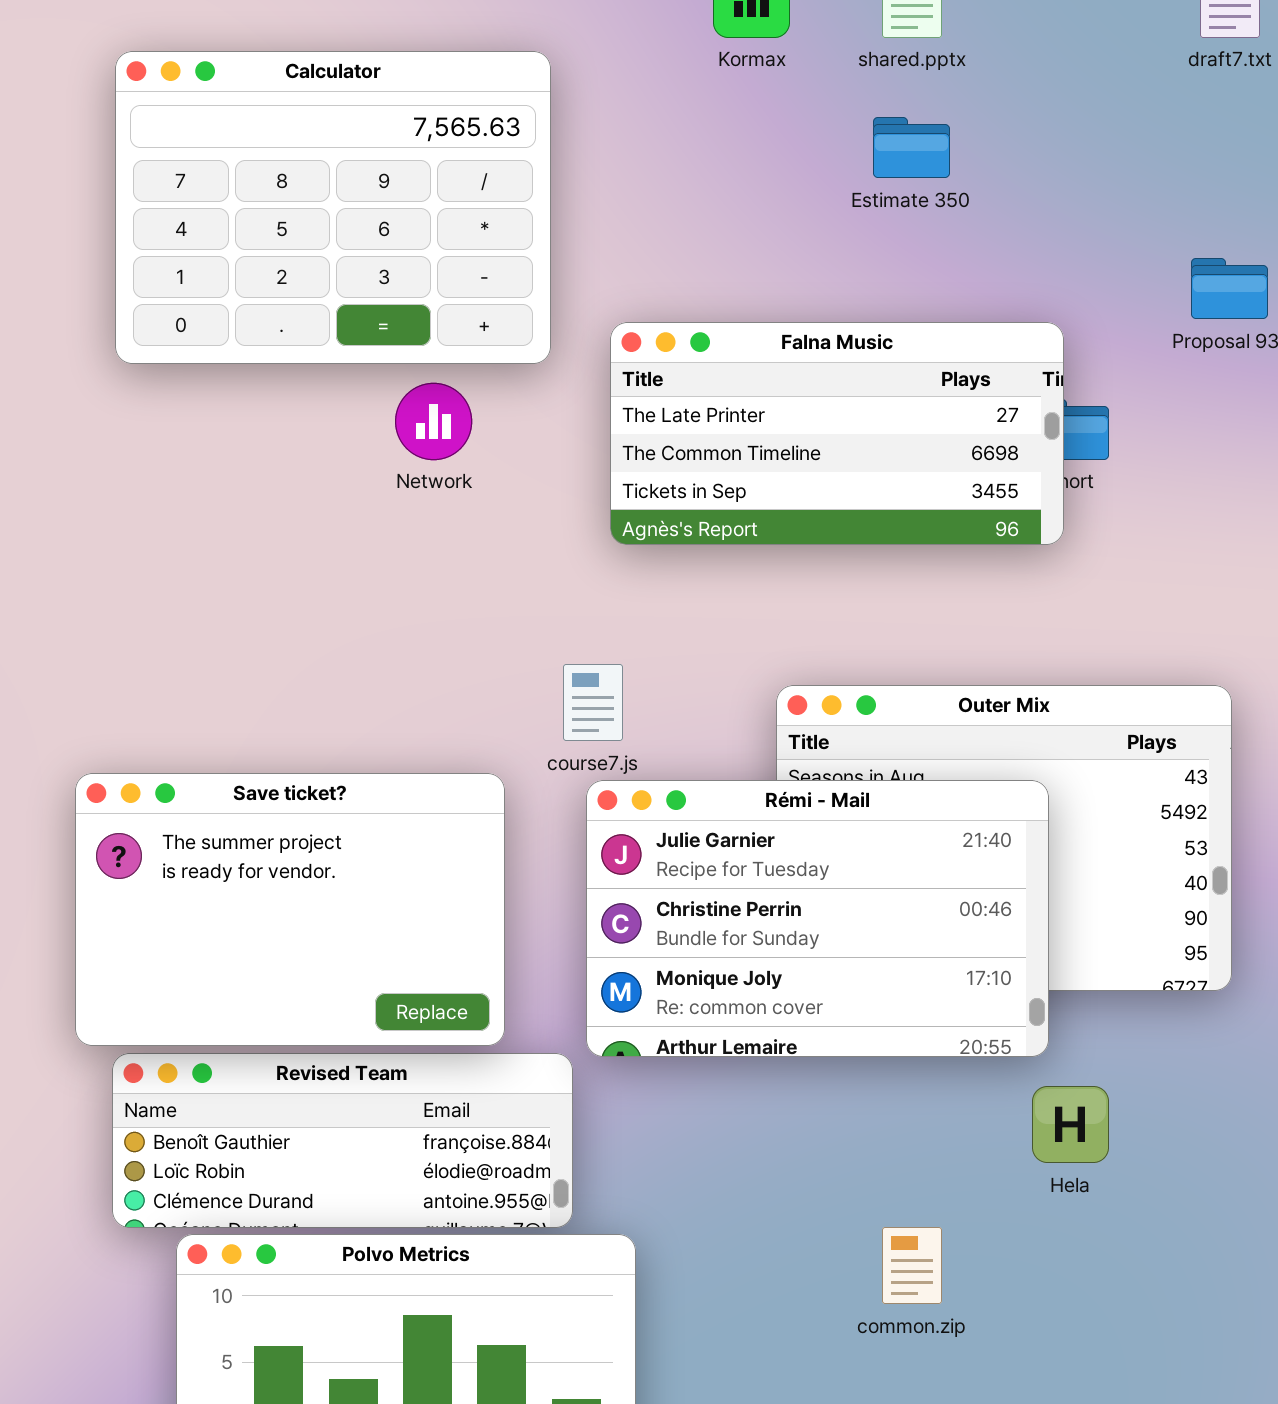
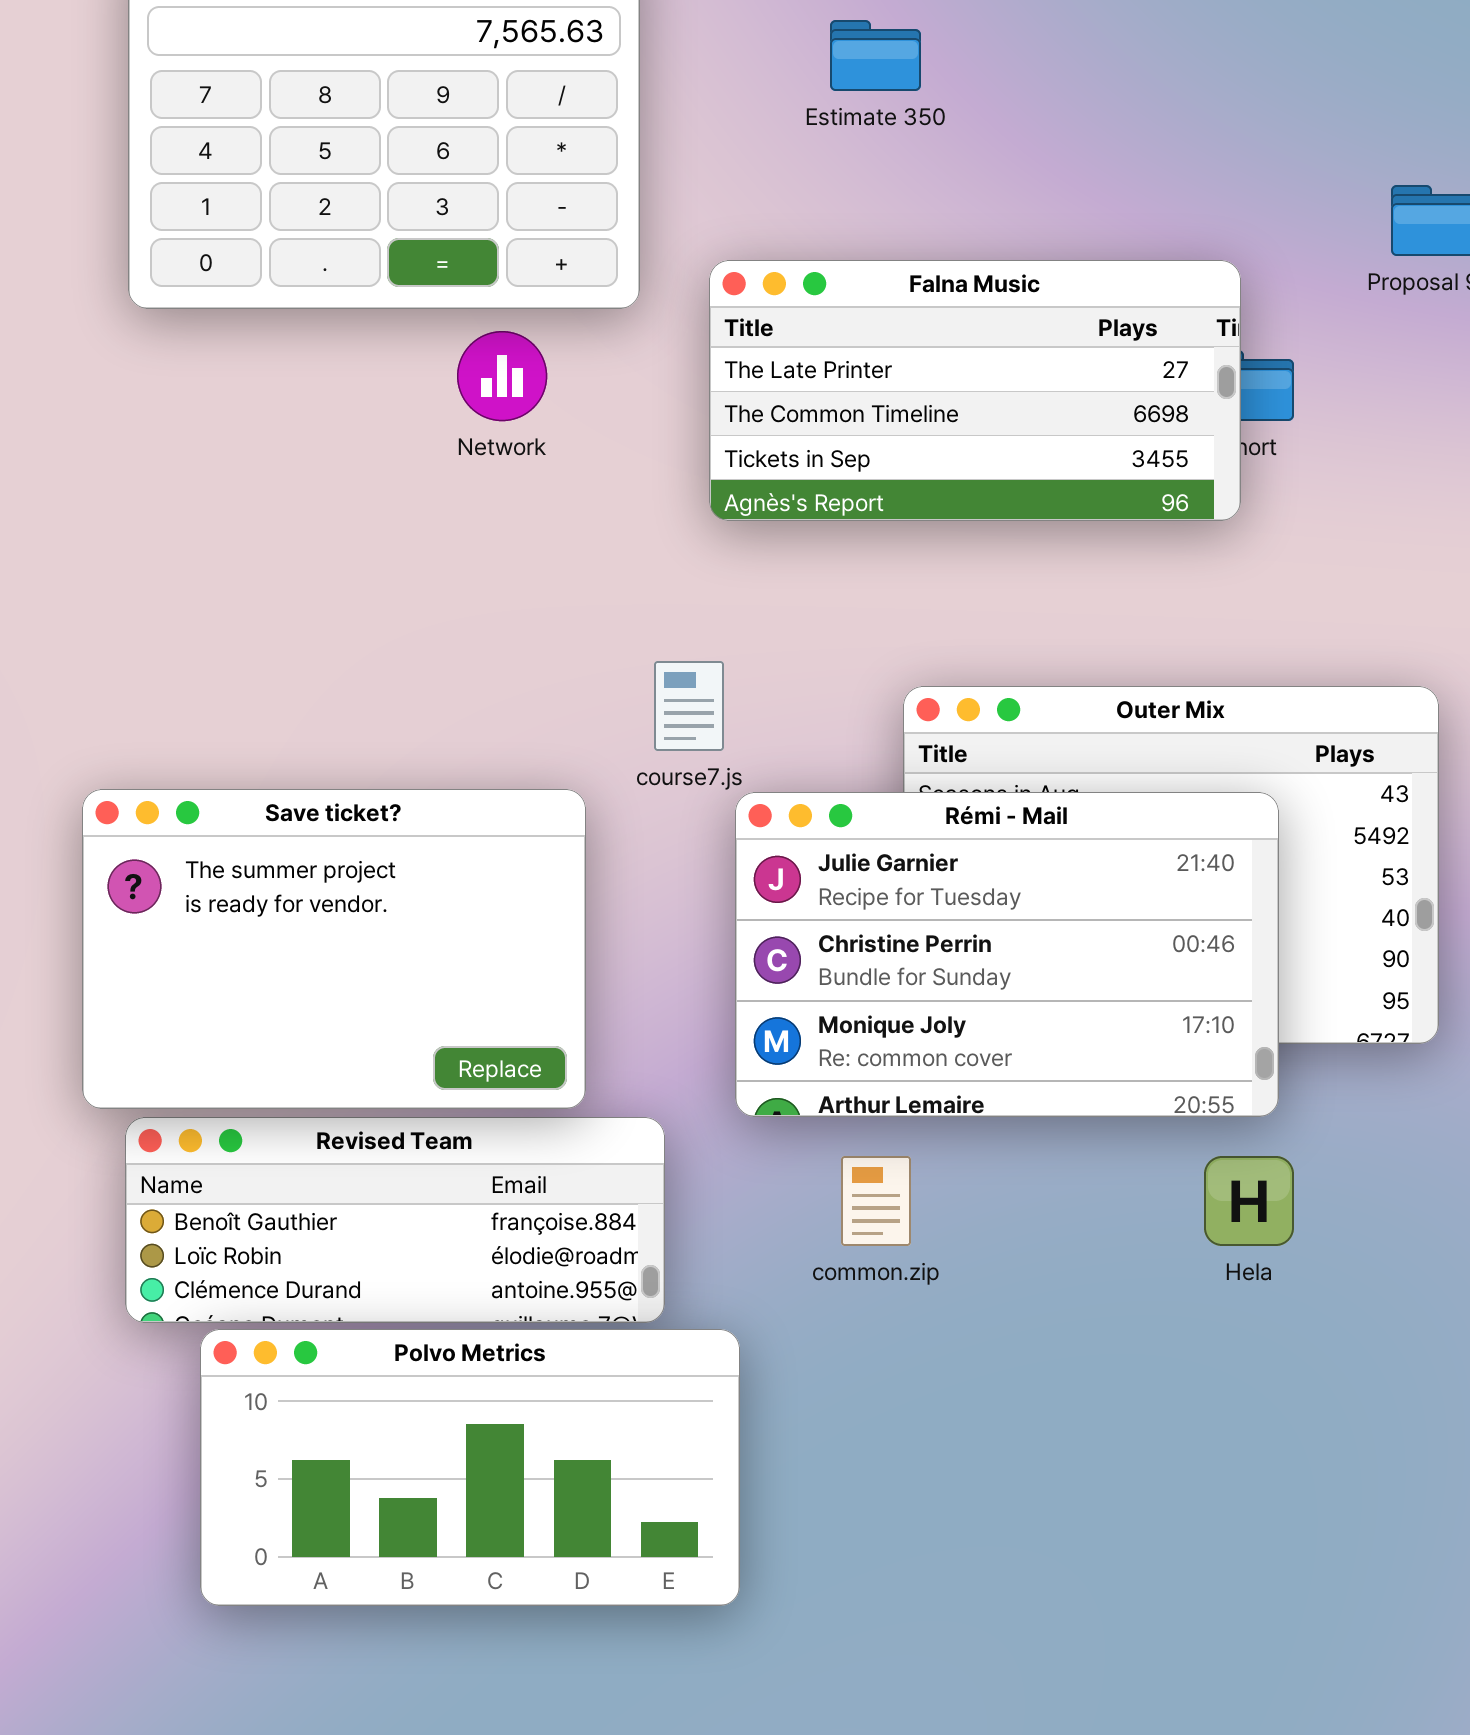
Estimate 350: [873,117,950,178] -> [830,20,921,91], moved
Rémi - Mail: [586,780,1049,1057] -> [735,792,1279,1117], moved
common.zip: [882,1227,942,1304] -> [841,1156,911,1246], moved

